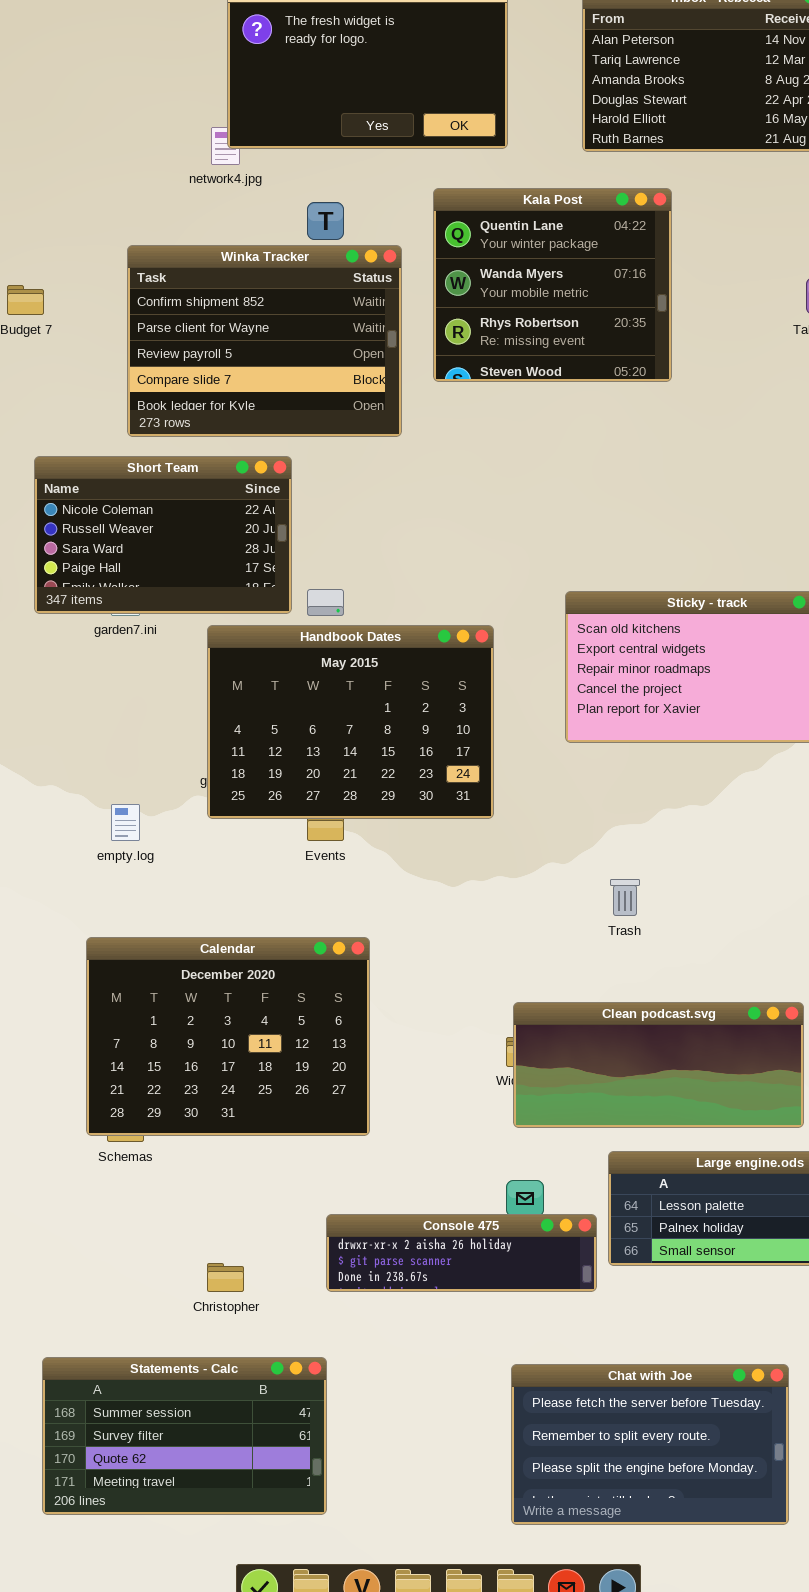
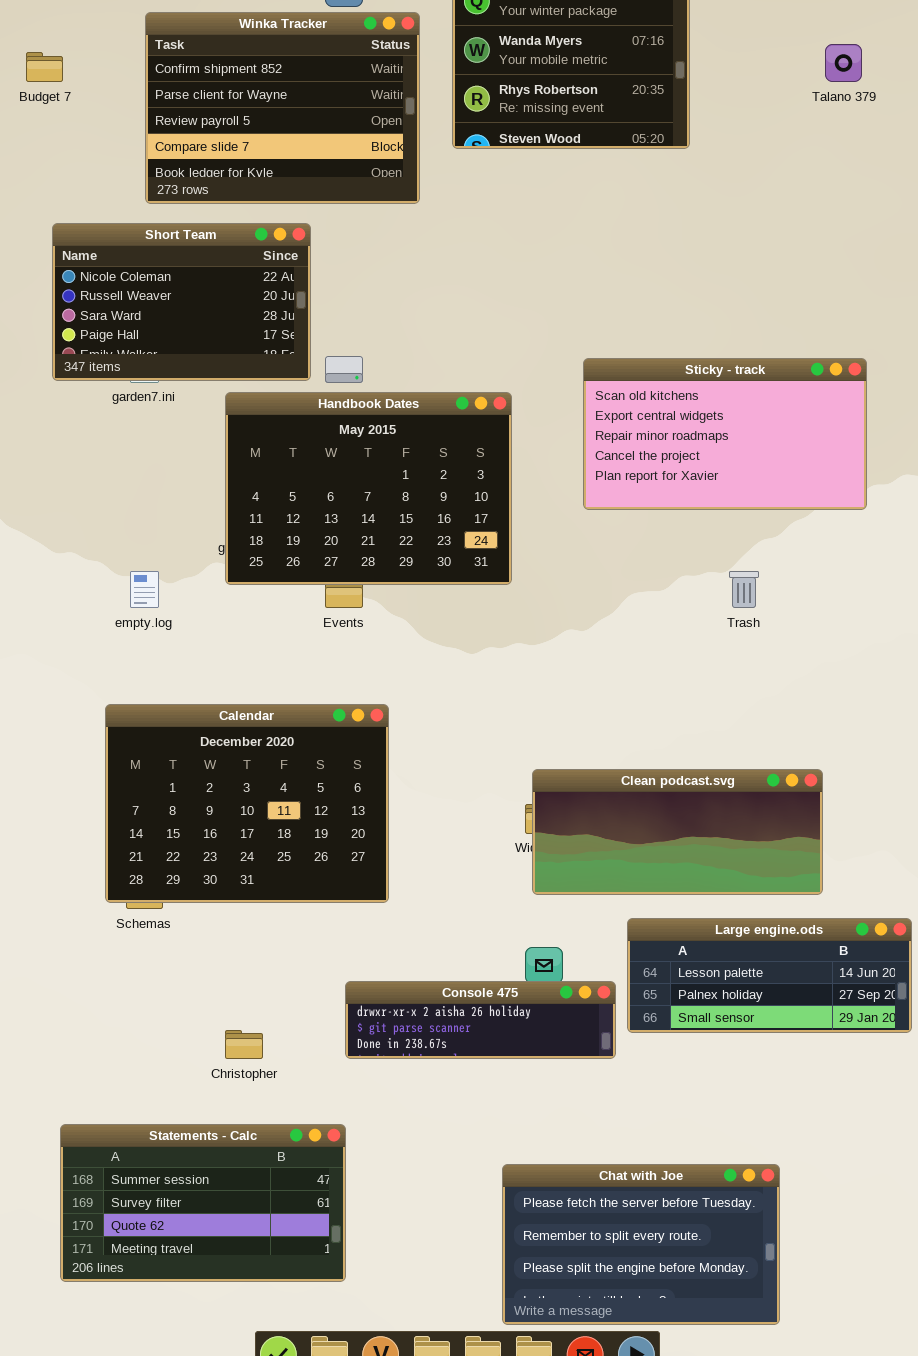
Trash: [610,879,640,916] -> [729,571,759,608], moved
Chat with Joe: [511,1364,789,1525] -> [502,1164,780,1325], moved

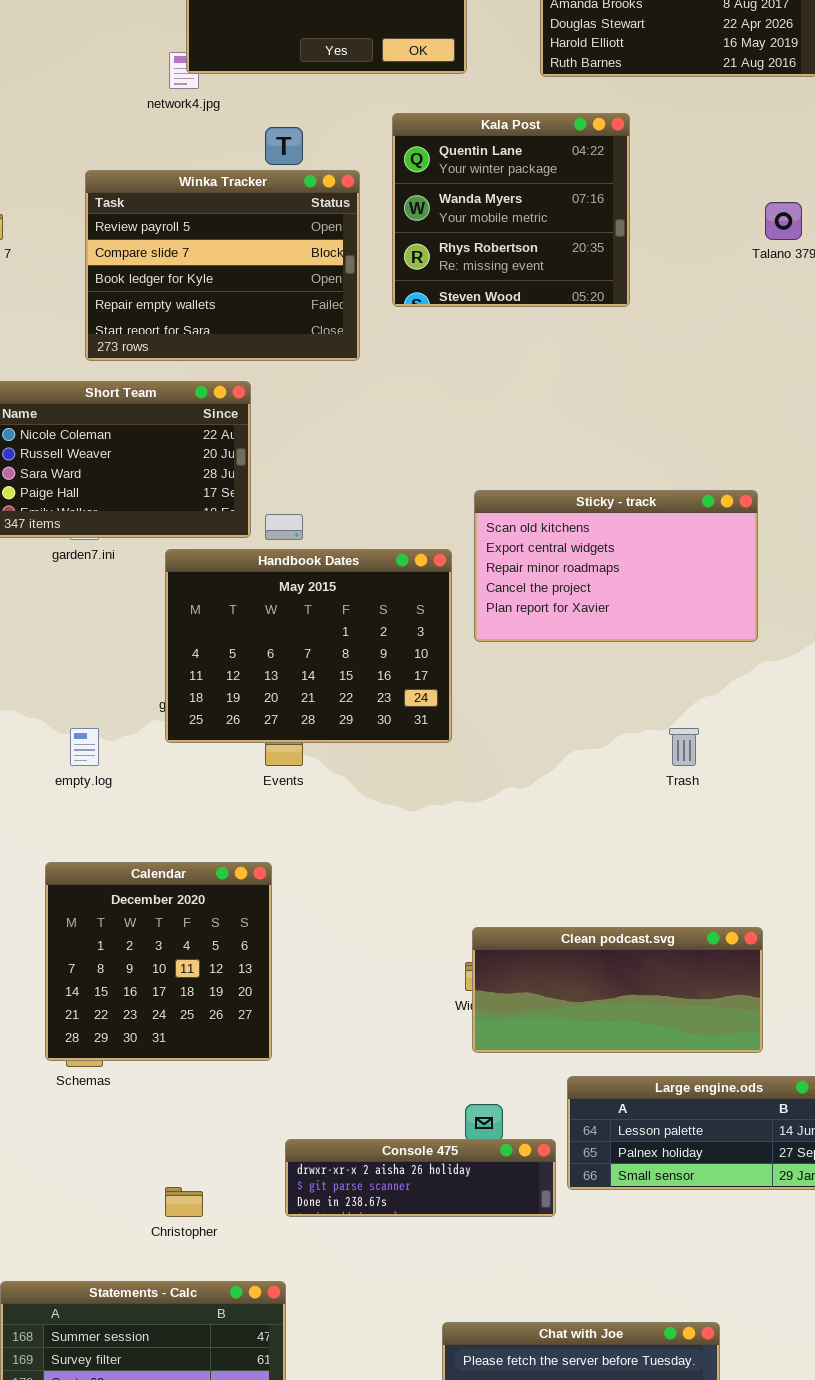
Winka Tracker: [145,12,420,204] -> [85,170,360,361], scrolled down 2 rows
Sticky - track: [583,358,867,510] -> [474,490,758,642], moved
Calendar: [105,704,389,903] -> [45,862,272,1061], resized

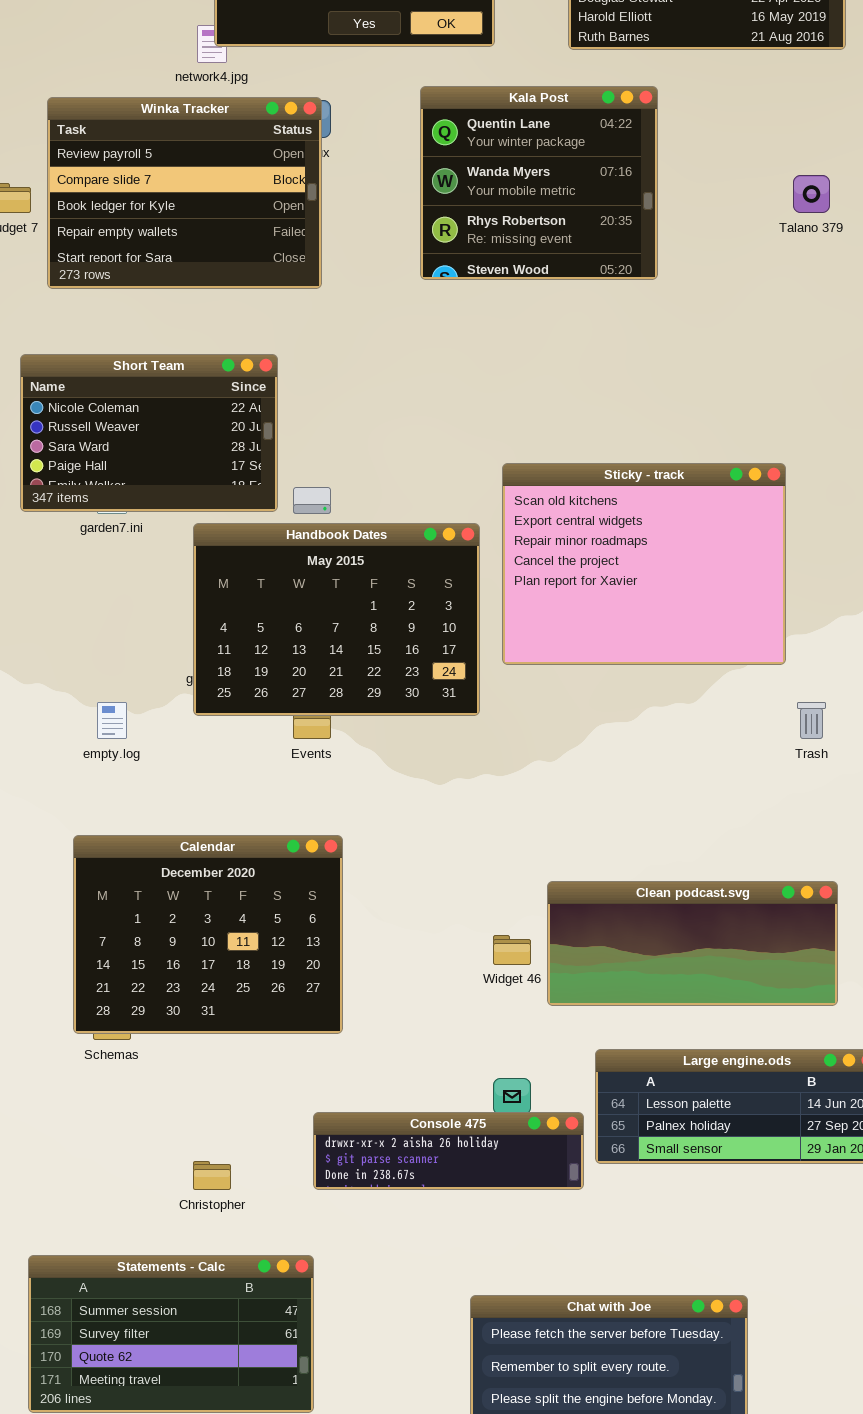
Winka Tracker: [85,170,360,361] -> [47,97,322,289], moved
Sticky - track: [474,490,758,642] -> [502,463,786,665], resized
Trash: [669,728,699,766] -> [797,702,826,739], moved
Calendar: [45,862,272,1061] -> [73,835,343,1034], resized
Clean podcast.svg: [472,927,763,1053] -> [547,881,838,1006], moved

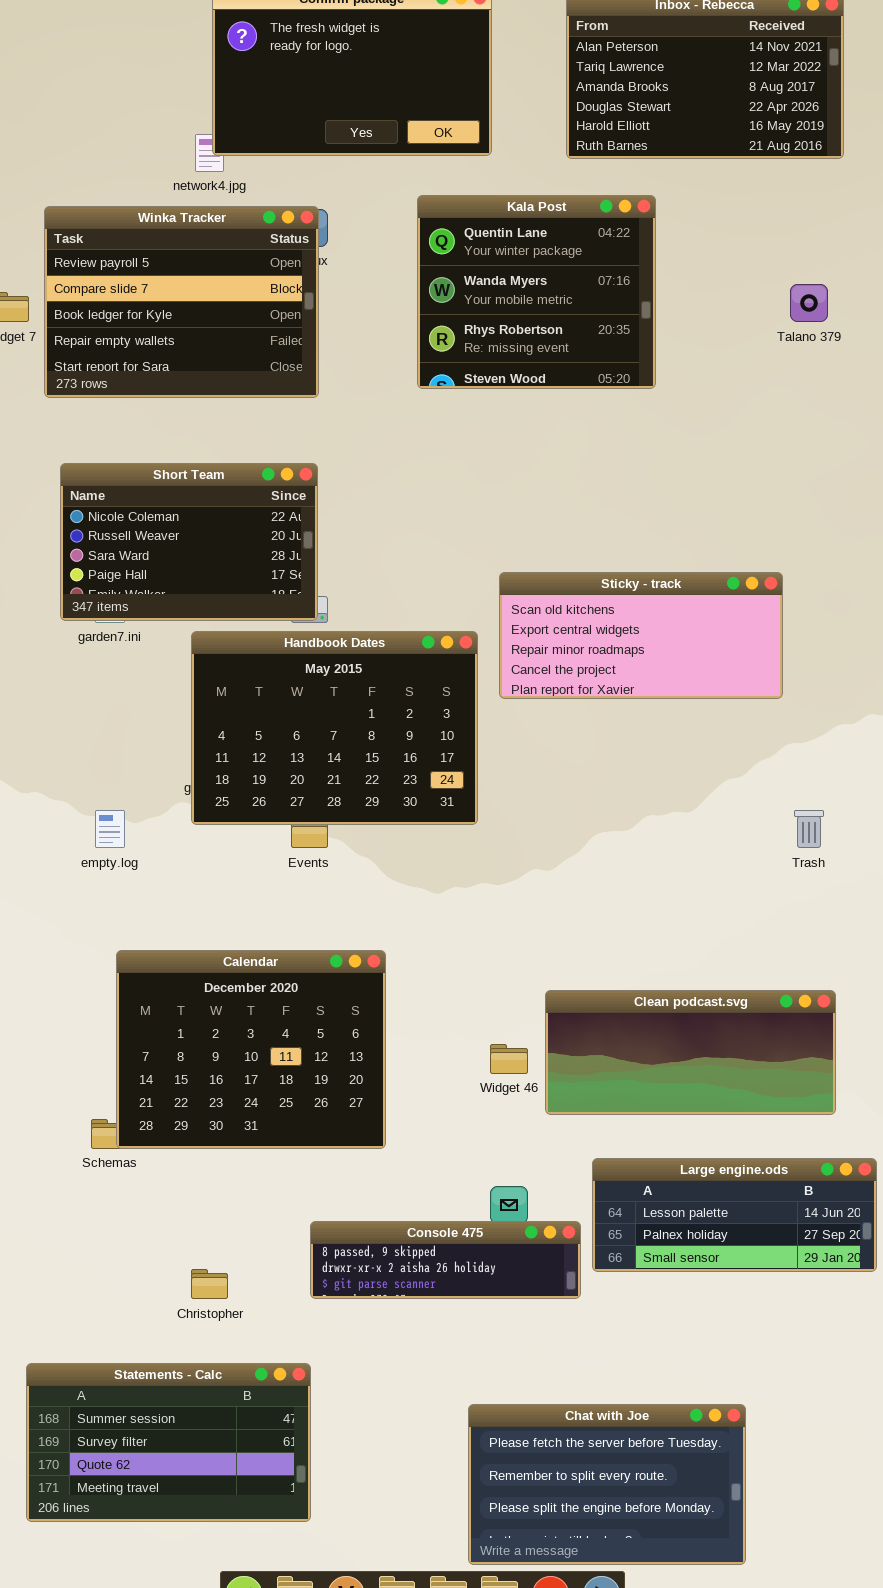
Short Team: [20,354,278,512] -> [60,463,318,621], moved
Sticky - track: [502,463,786,665] -> [499,572,783,699], resized
Calendar: [73,835,343,1034] -> [116,950,386,1149], moved
Console 475: [313,1112,584,1190] -> [310,1221,581,1299], scrolled up 1 row

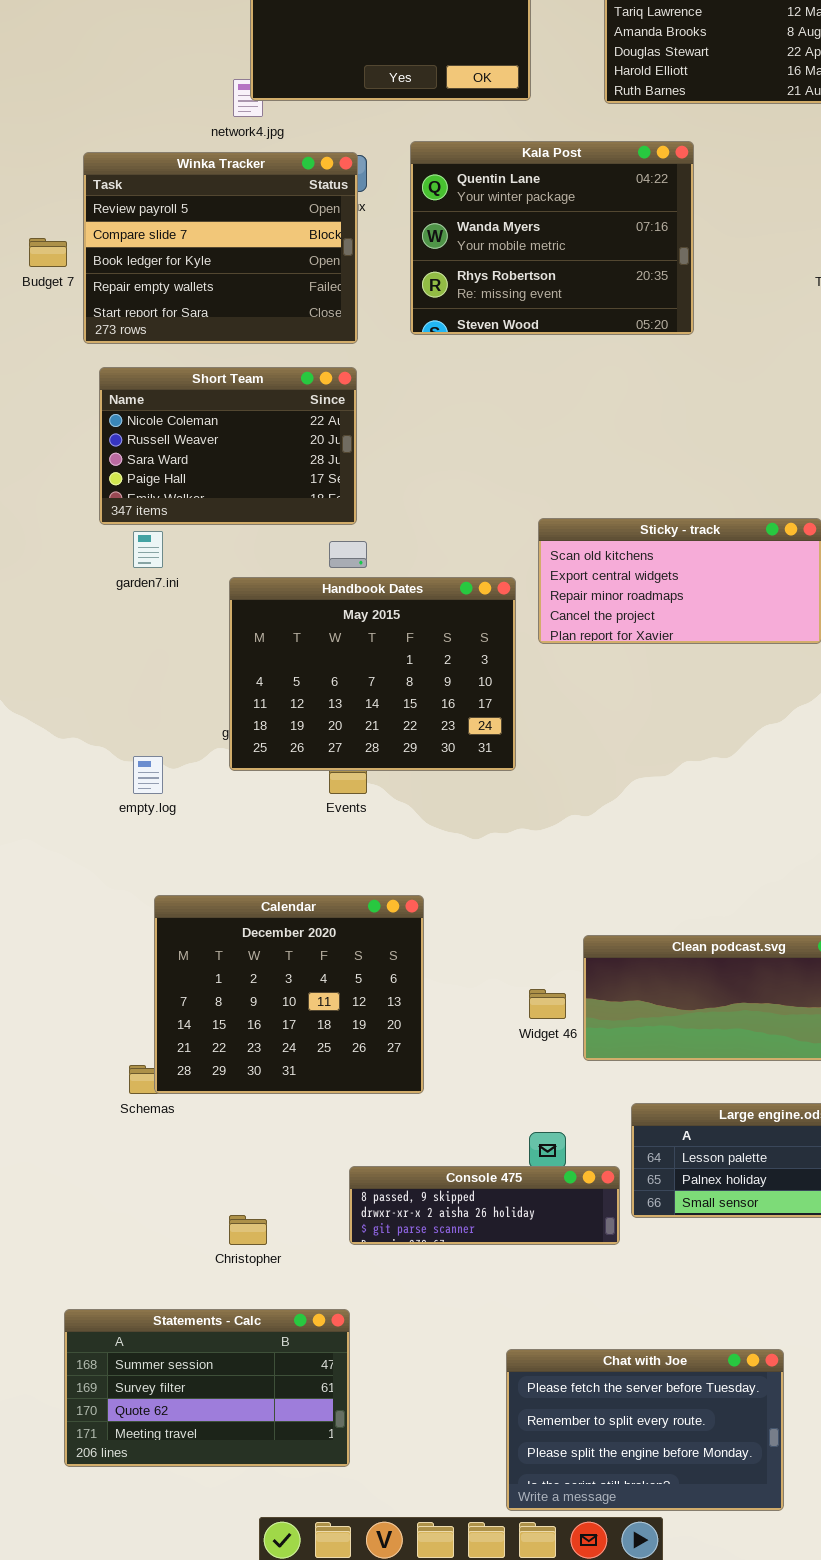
Kala Post: [417,195,656,389] -> [410,141,694,335], resized
Short Team: [60,463,318,621] -> [99,367,357,525], moved

